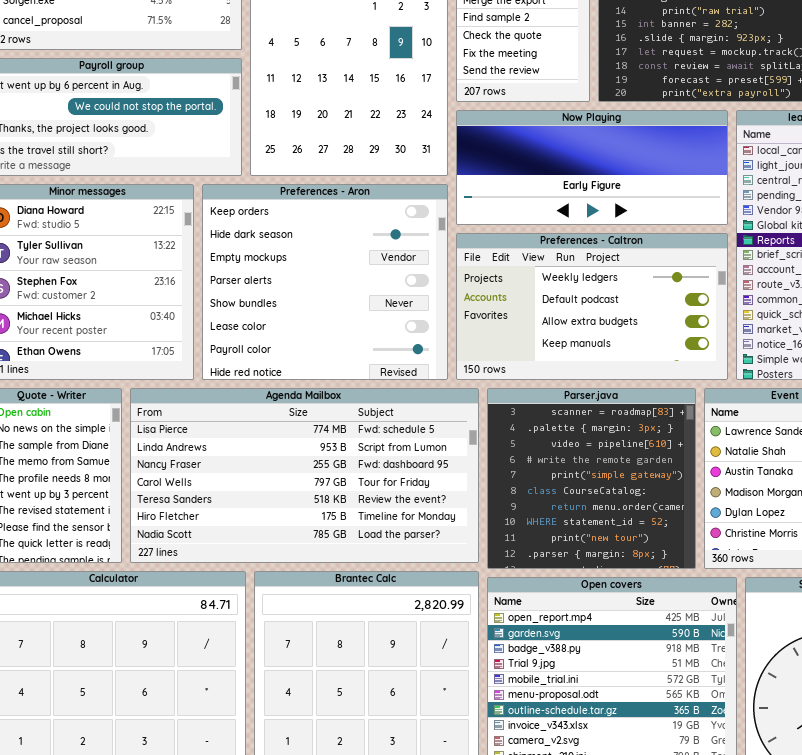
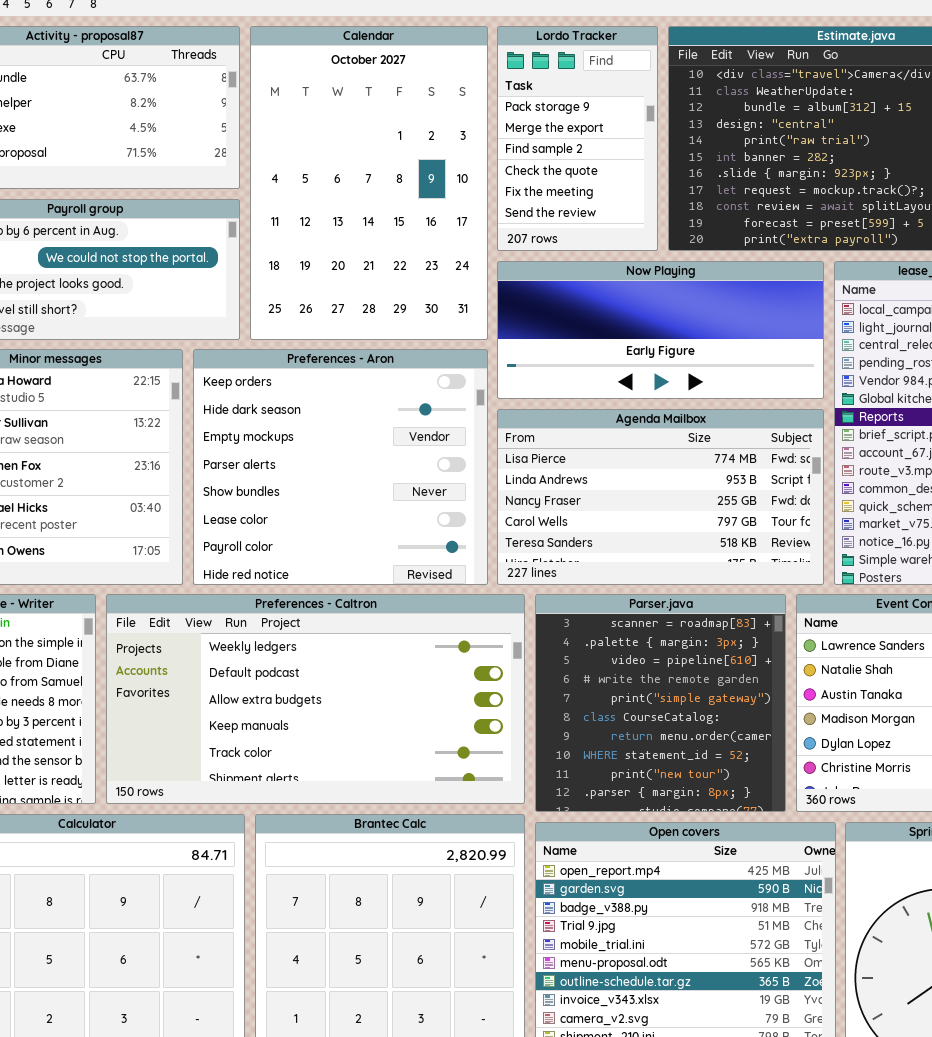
Preferences - Caltron: [456,233,728,380] -> [106,594,525,804], moved, resized
Agenda Mailbox: [130,388,479,563] -> [497,409,824,585], moved, resized

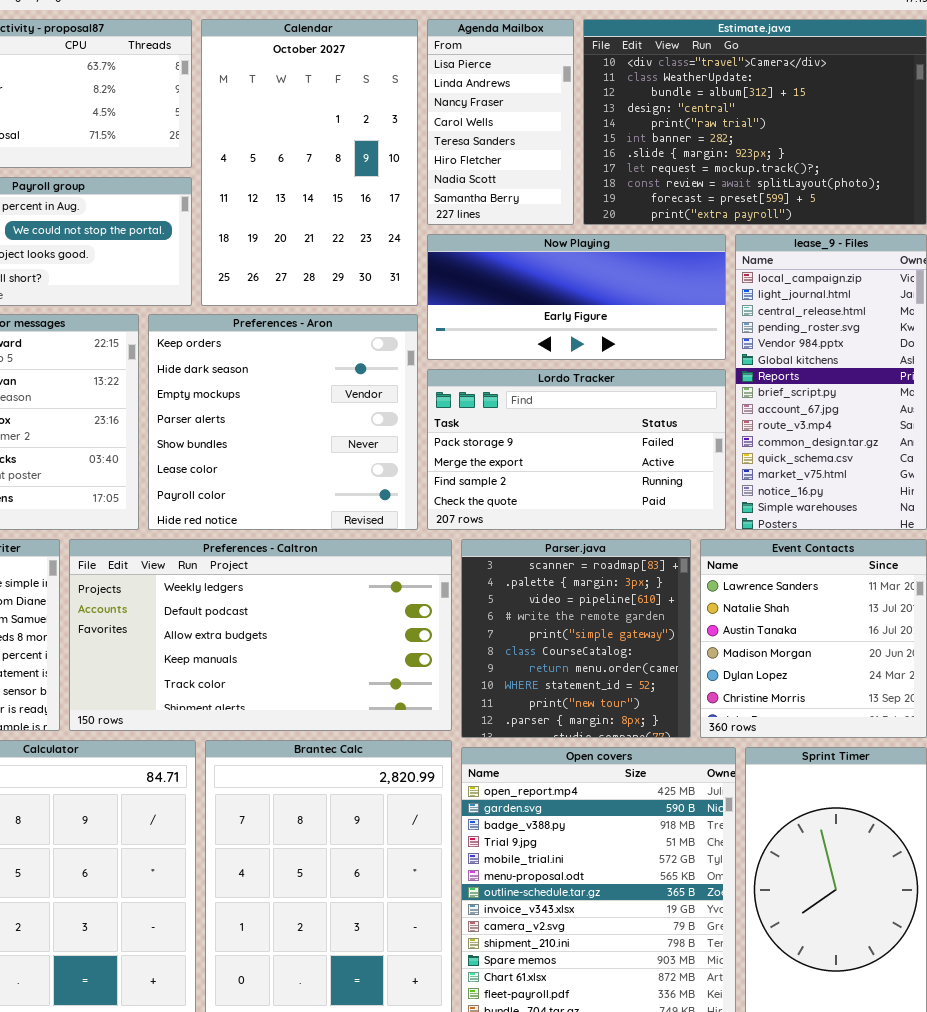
Lordo Tracker: [497,26,658,251] -> [427,369,726,530], moved, resized
Agenda Mailbox: [497,409,824,585] -> [427,19,574,225], moved, resized

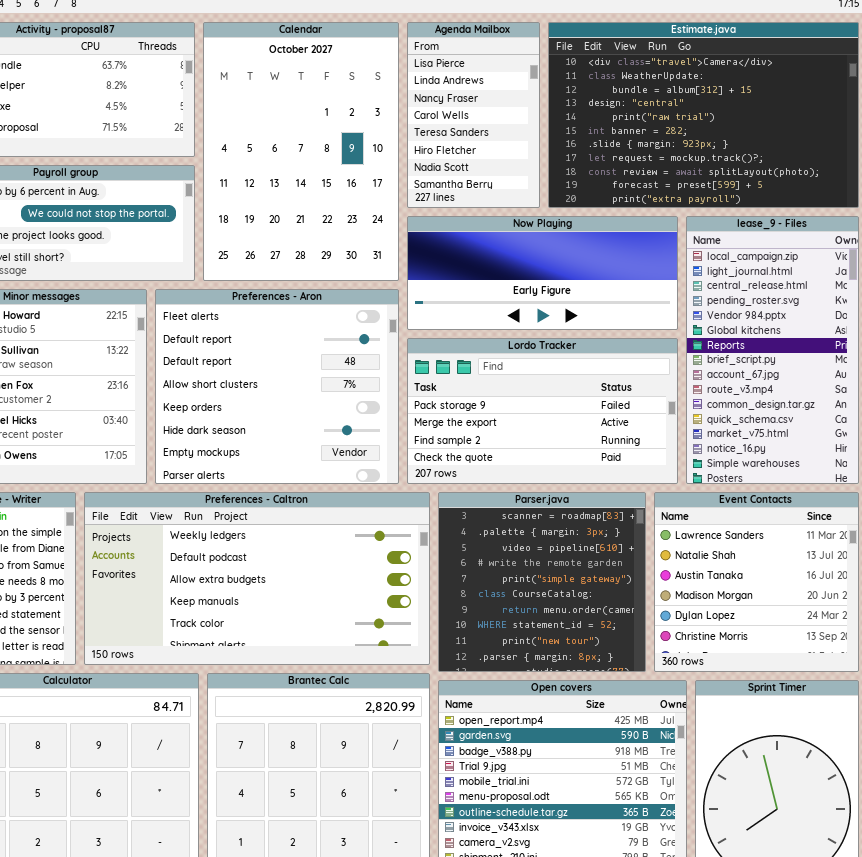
Preferences - Aron: [148,314,418,530] -> [155,289,399,484], scrolled up 4 rows

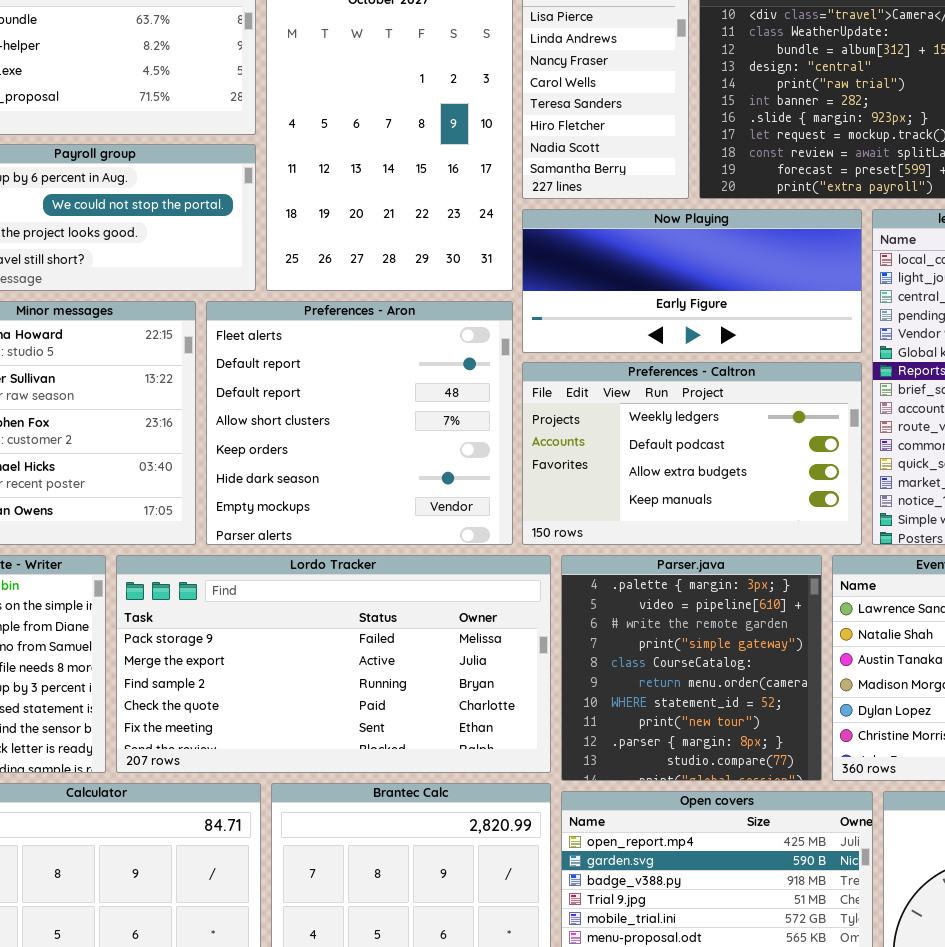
Lordo Tracker: [407,338,678,484] -> [116,555,551,773], moved, resized
Preferences - Caltron: [84,492,430,665] -> [522,362,862,545], moved, resized
Parser.java: [438,492,646,672] -> [561,555,822,781], scrolled down 1 row

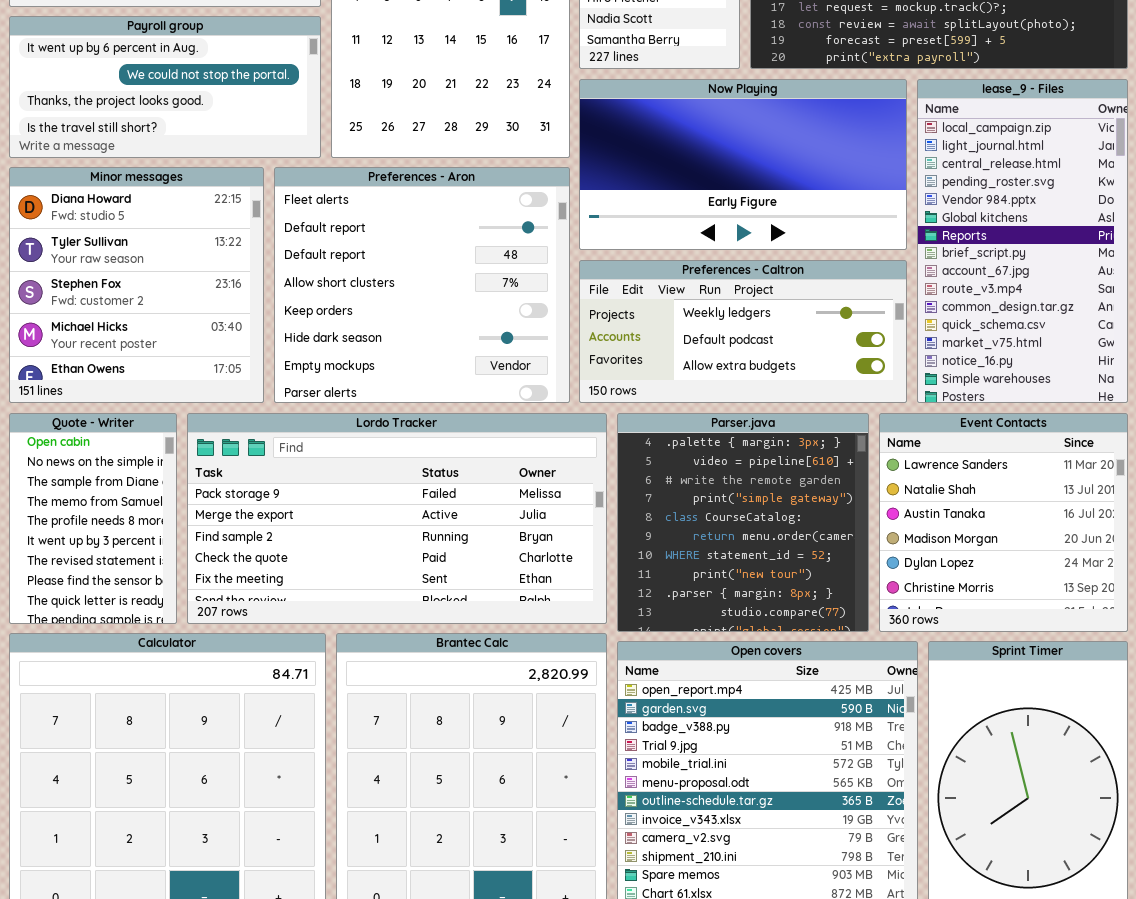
Now Playing: [522,209,862,353] -> [579,79,907,250], resized
Preferences - Caltron: [522,362,862,545] -> [579,260,907,403], resized

